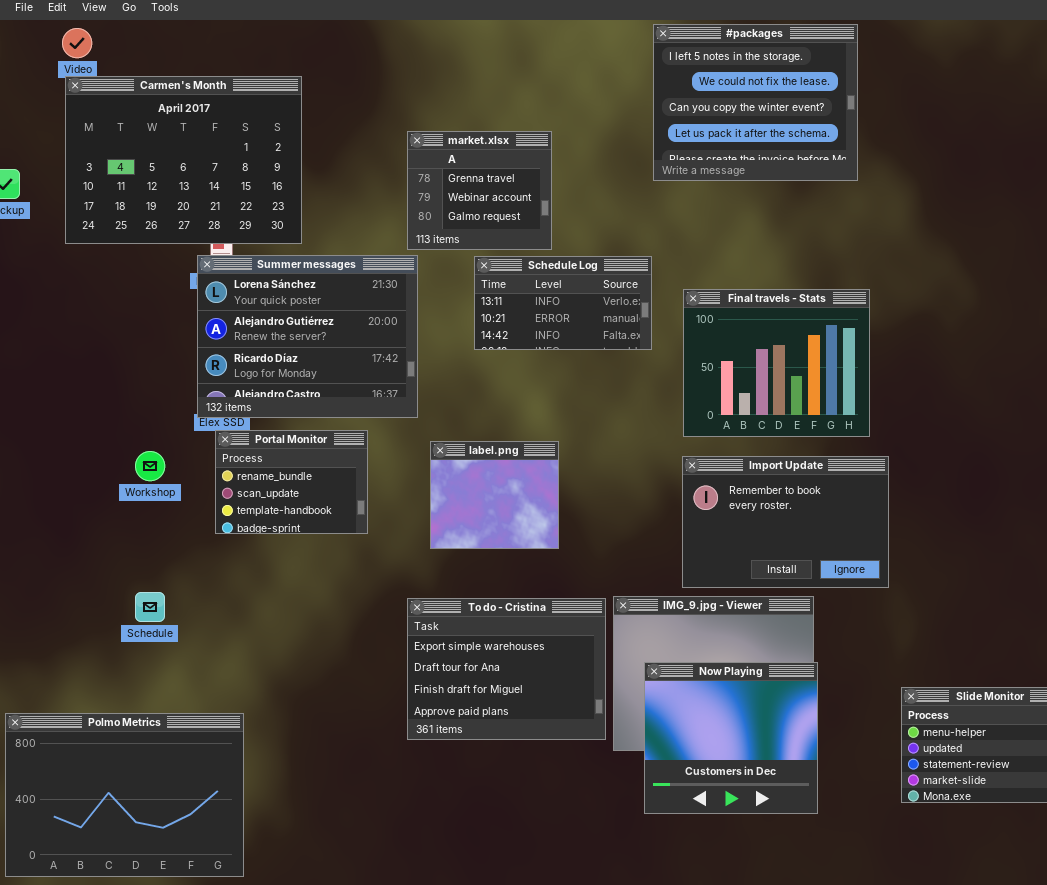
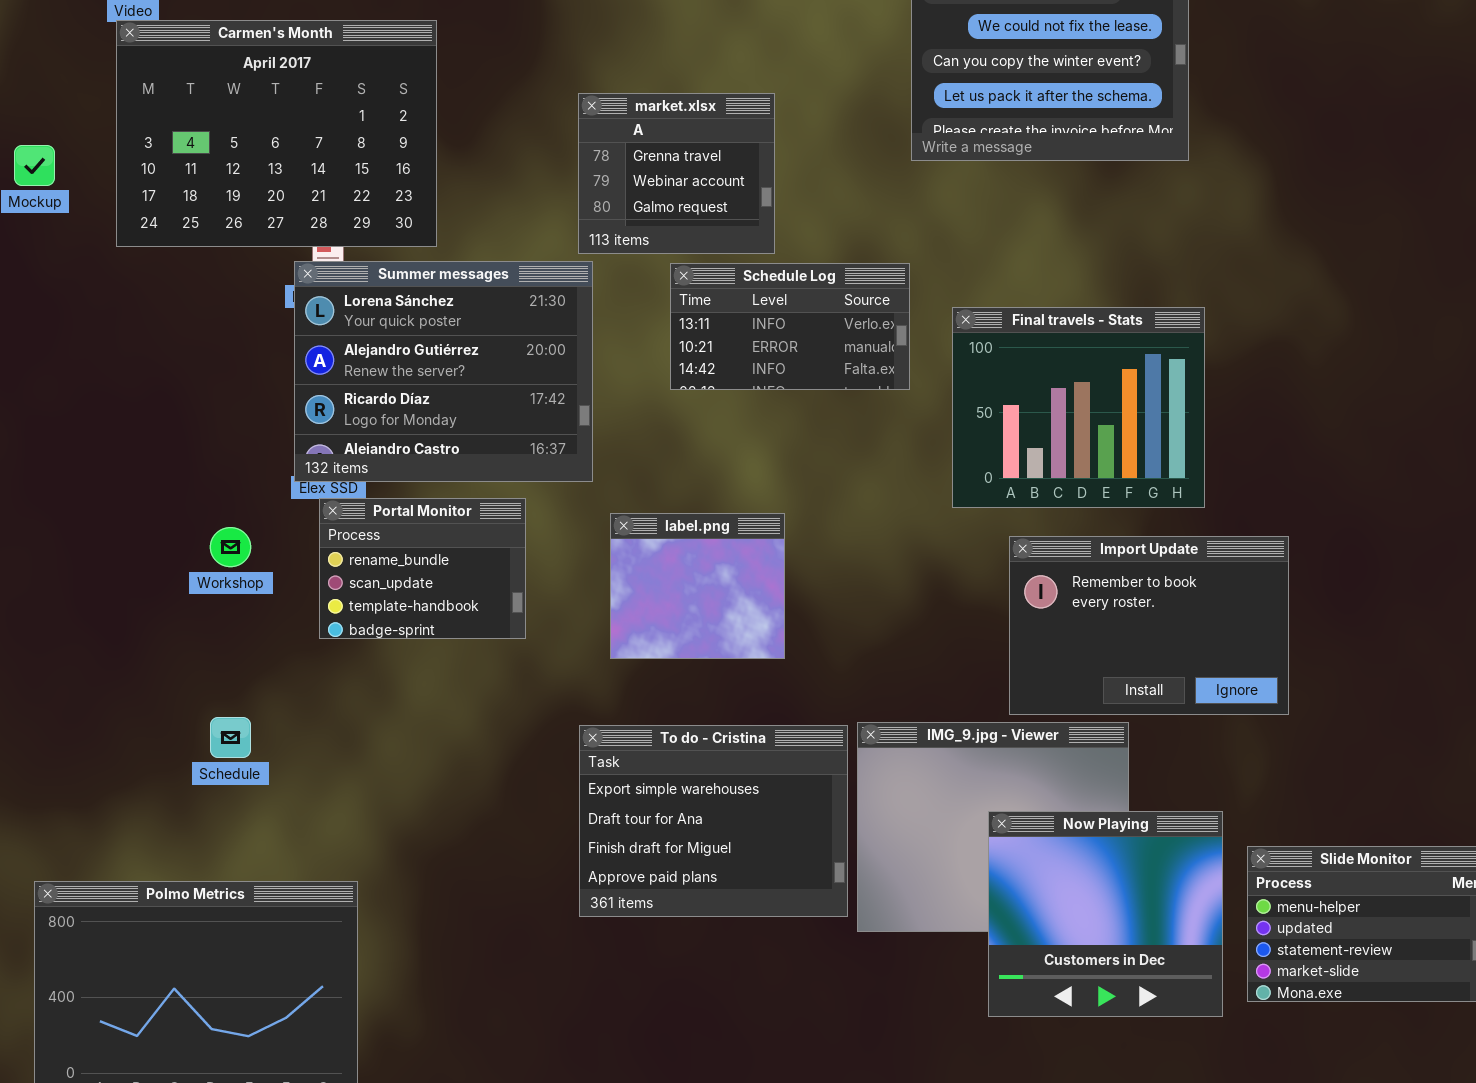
Import Update: [682,456,889,588] -> [1009,536,1289,715], moved
Now Playing: [644,662,818,814] -> [988,811,1223,1017], moved

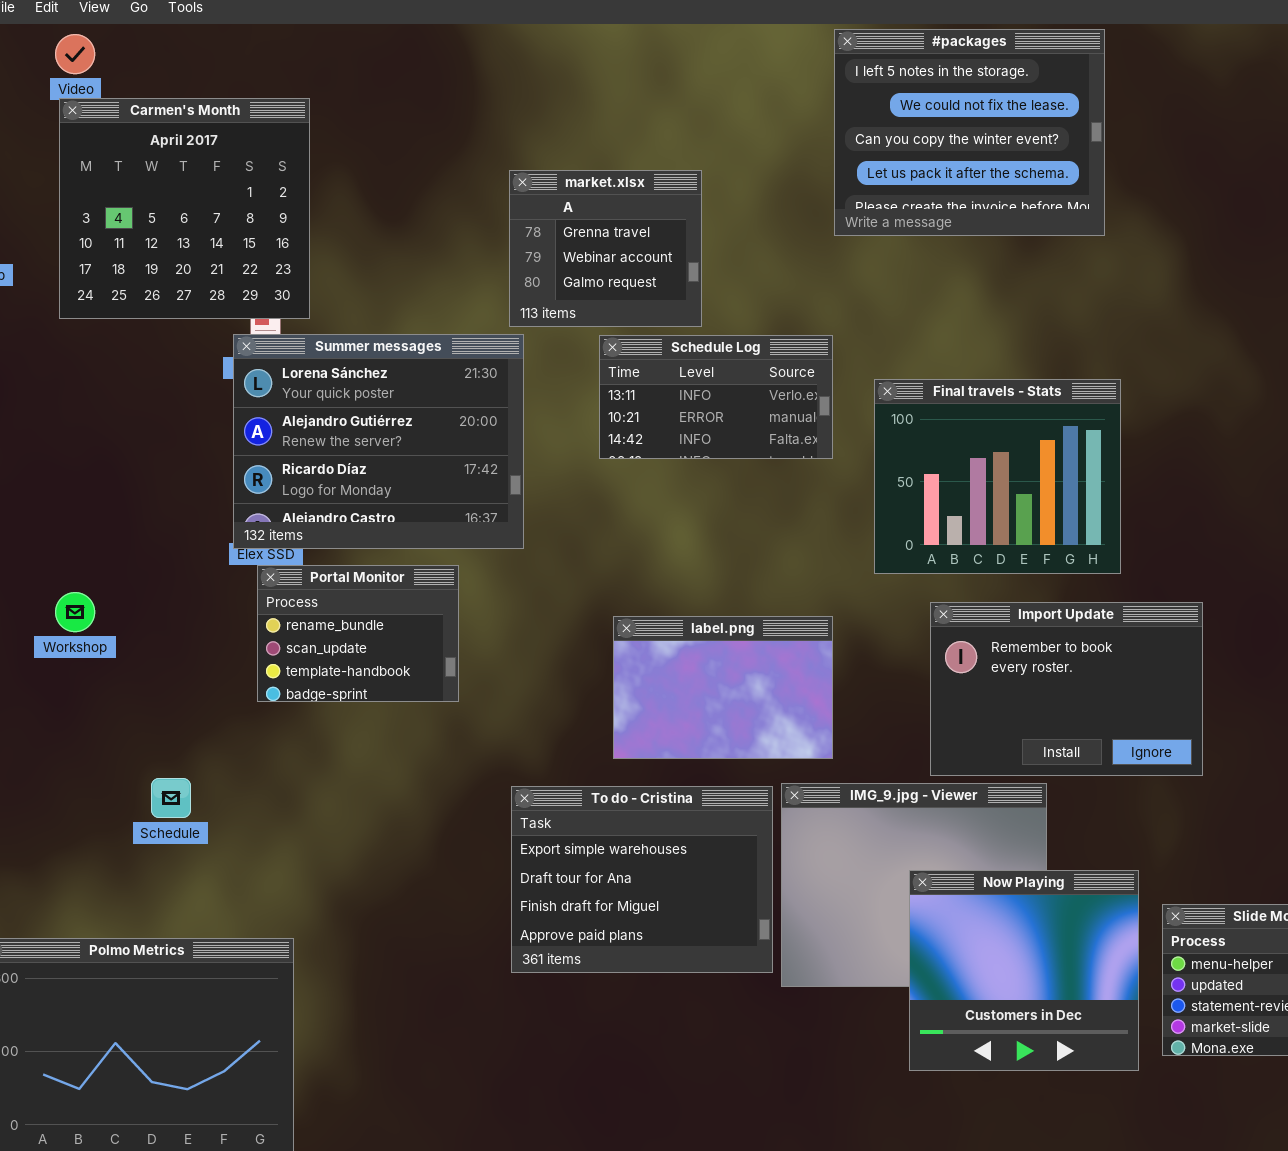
Carmen's Month: [116,20,437,247] -> [59,98,310,319], resized
label.png: [610,513,785,659] -> [613,616,833,759], moved, resized
Workshop: [210,527,251,567] -> [55,592,95,632], moved

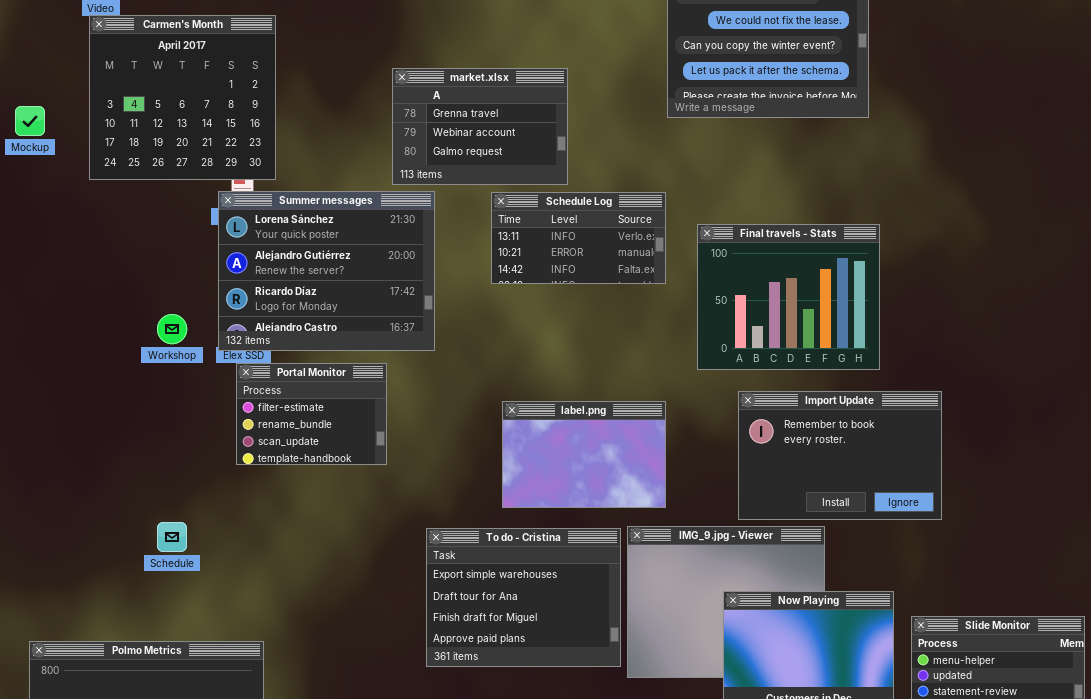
market.xlsx: [509,170,702,327] -> [392,68,568,185], resized
Portal Monitor: [257,565,459,702] -> [236,363,387,465], scrolled up 1 row
Workshop: [55,592,95,632] -> [157,314,187,344], moved

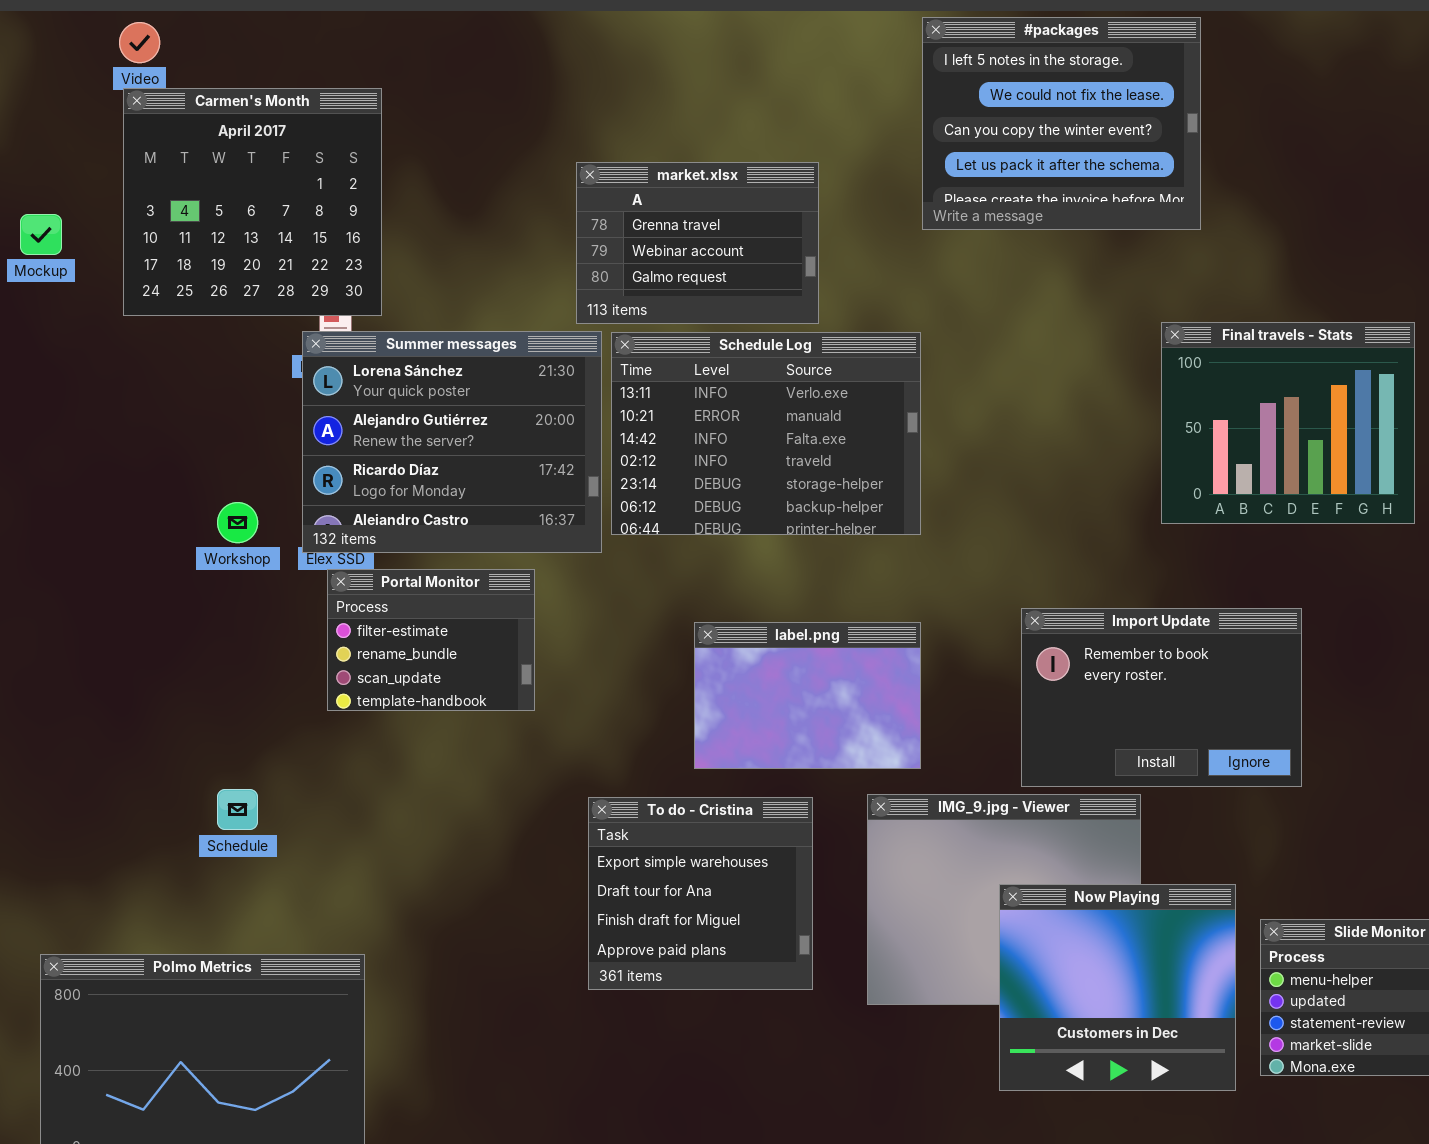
market.xlsx: [392,68,568,185] -> [576,162,819,324], moved
Schedule Log: [491,192,666,284] -> [611,332,921,535], resized
Final travels - Stats: [697,224,880,370] -> [1161,322,1415,524], moved
To do - Cristina: [426,528,621,667] -> [588,797,813,990], resized

